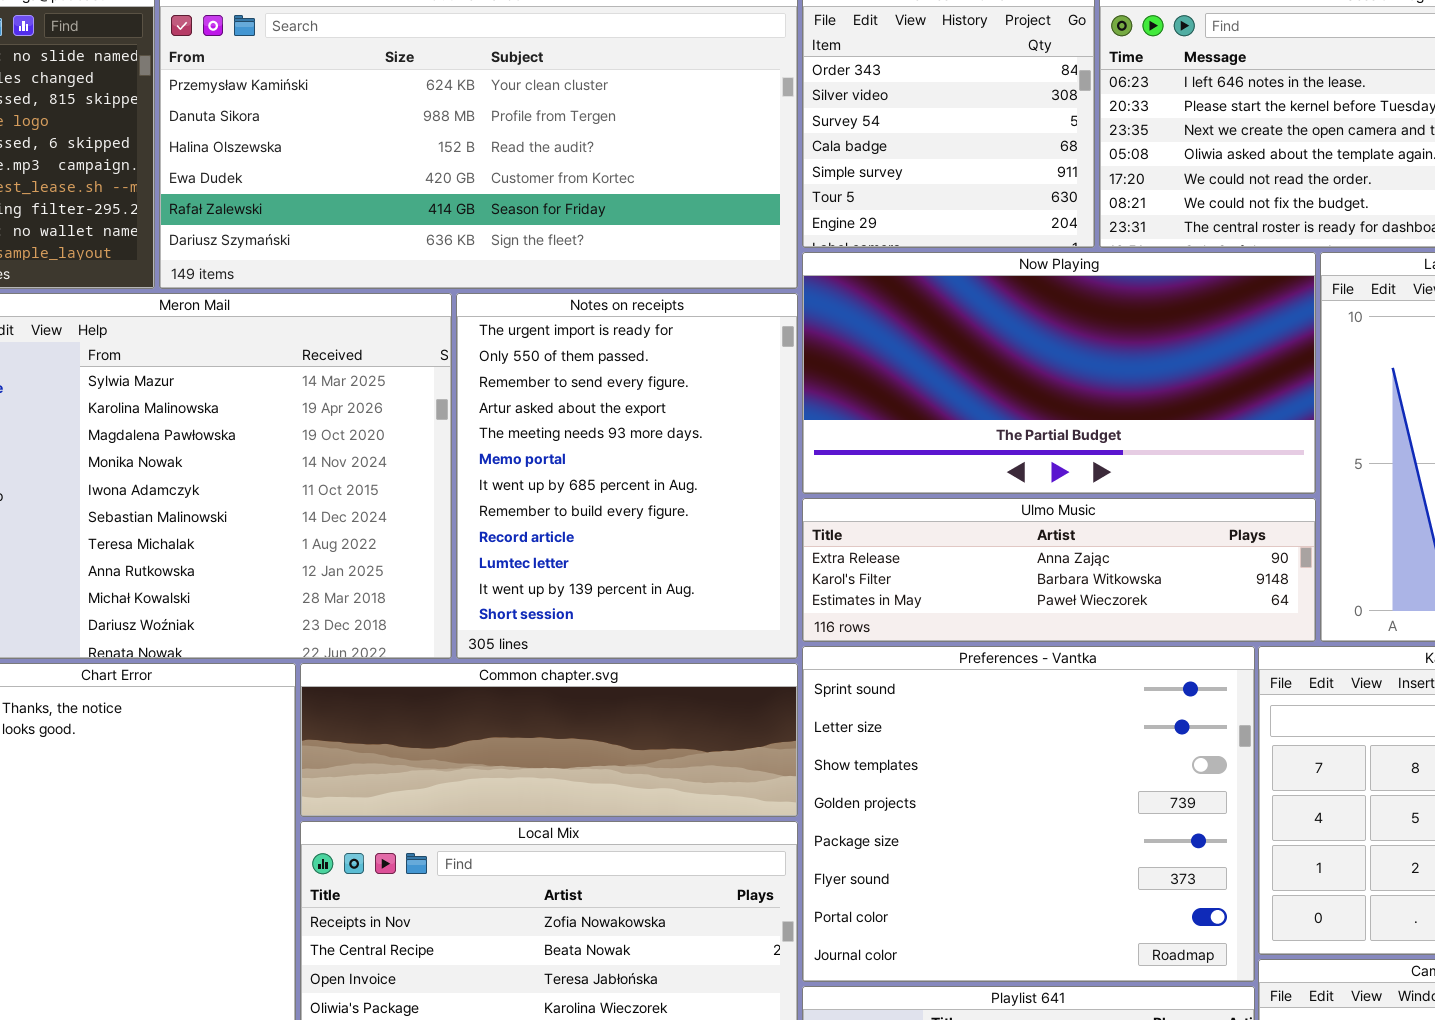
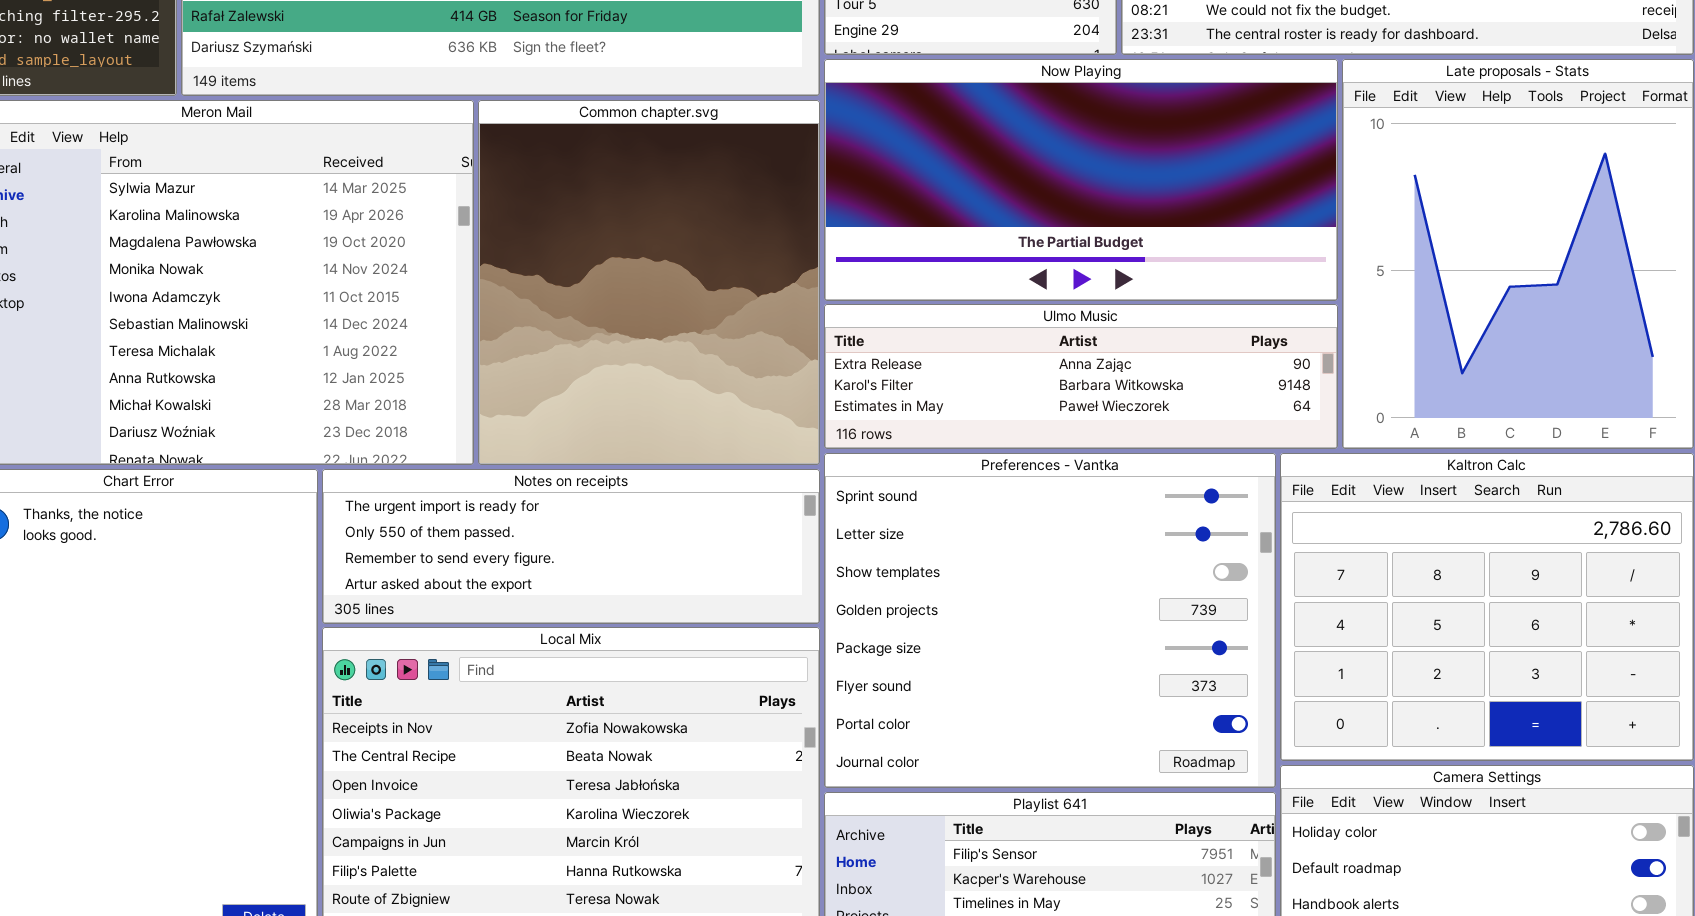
Notes on receipts: [456,293,798,659] -> [322,469,820,624], moved, resized
Common chapter.svg: [300,663,798,817] -> [478,100,820,465], moved, resized

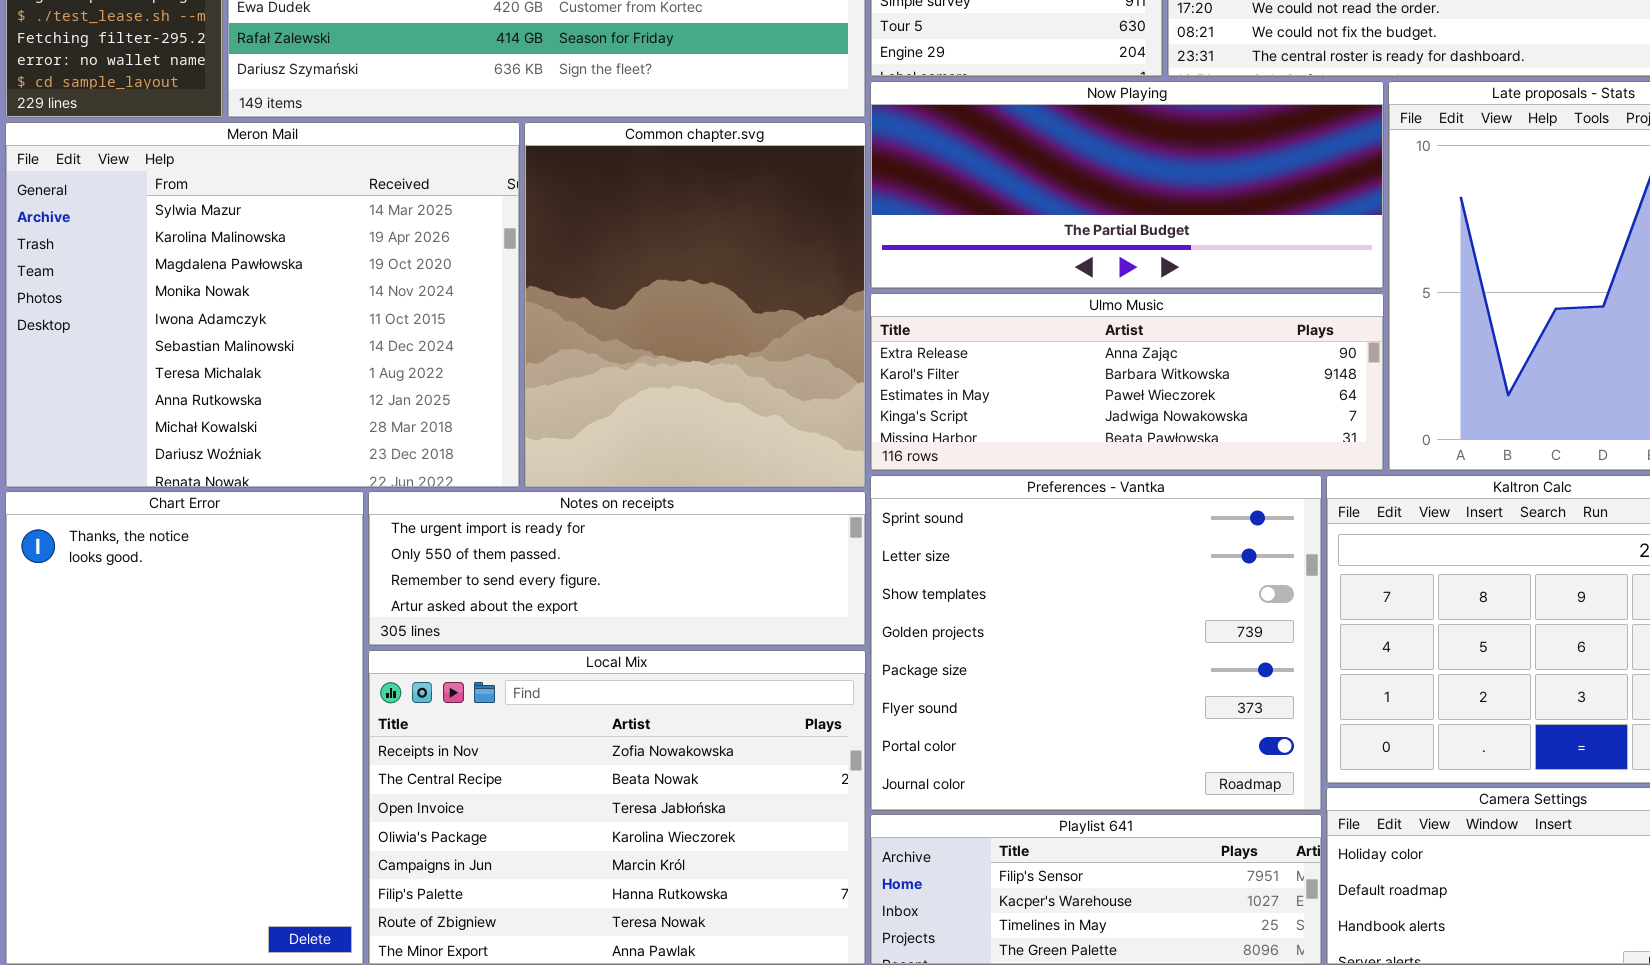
Now Playing: [824,59,1338,301] -> [870,81,1384,289], resized
Ulmo Music: [824,304,1338,449] -> [870,293,1384,471], resized

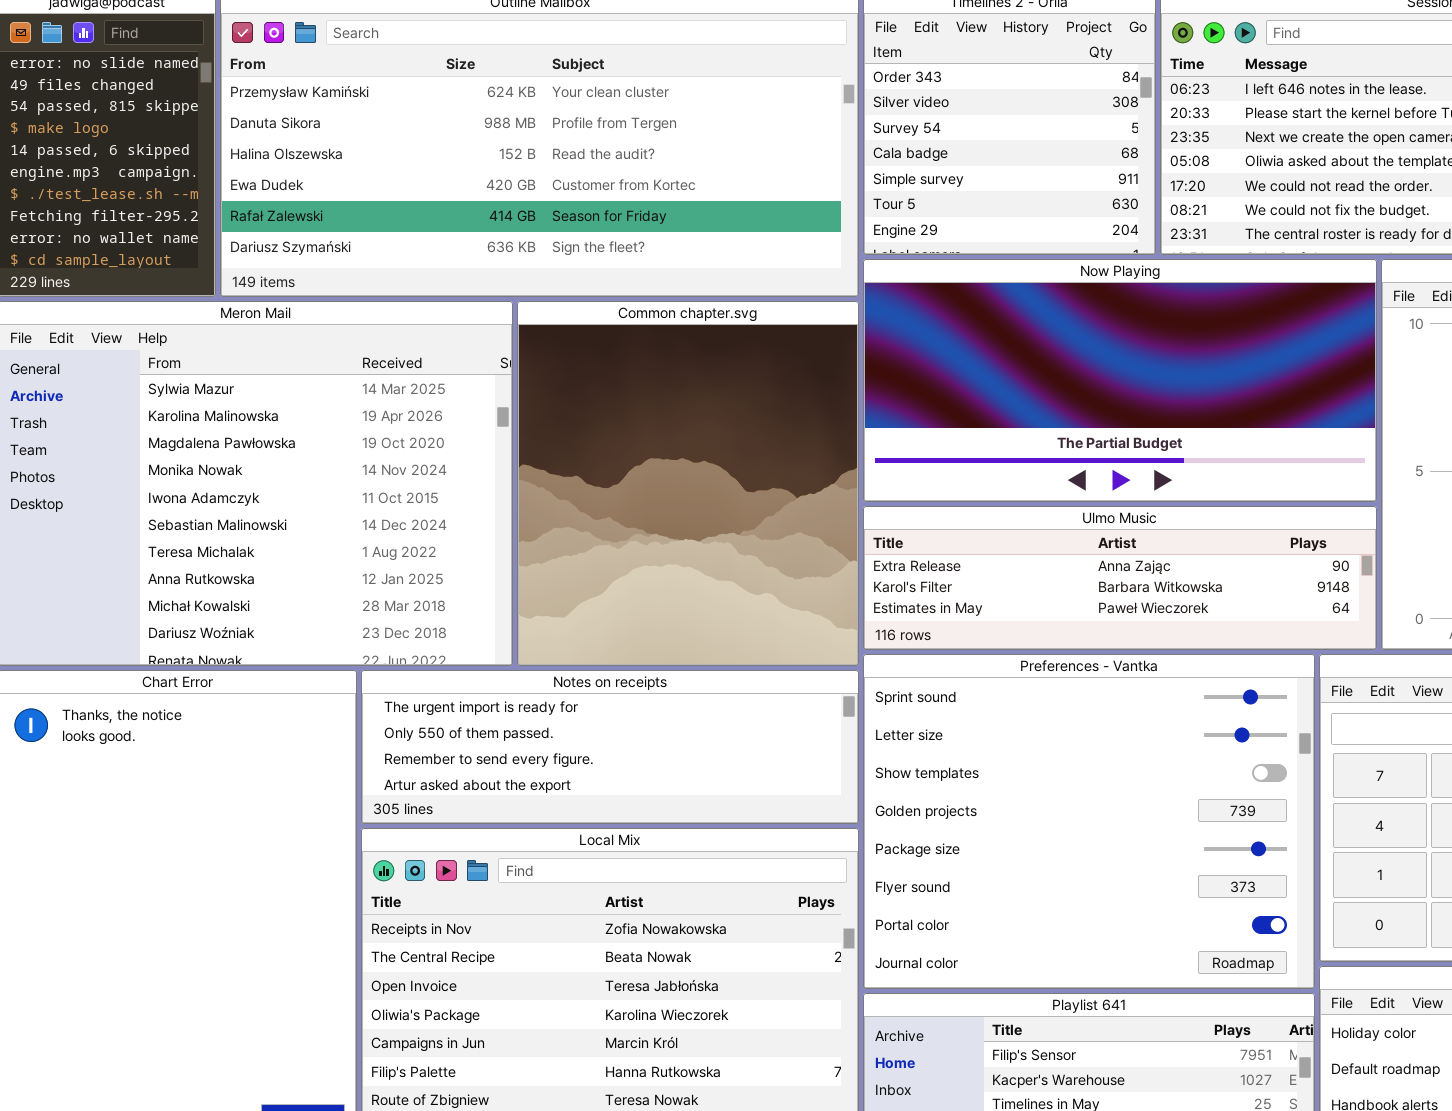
Now Playing: [870,81,1384,289] -> [863,259,1377,502], resized
Ulmo Music: [870,293,1384,471] -> [863,506,1377,650], resized

